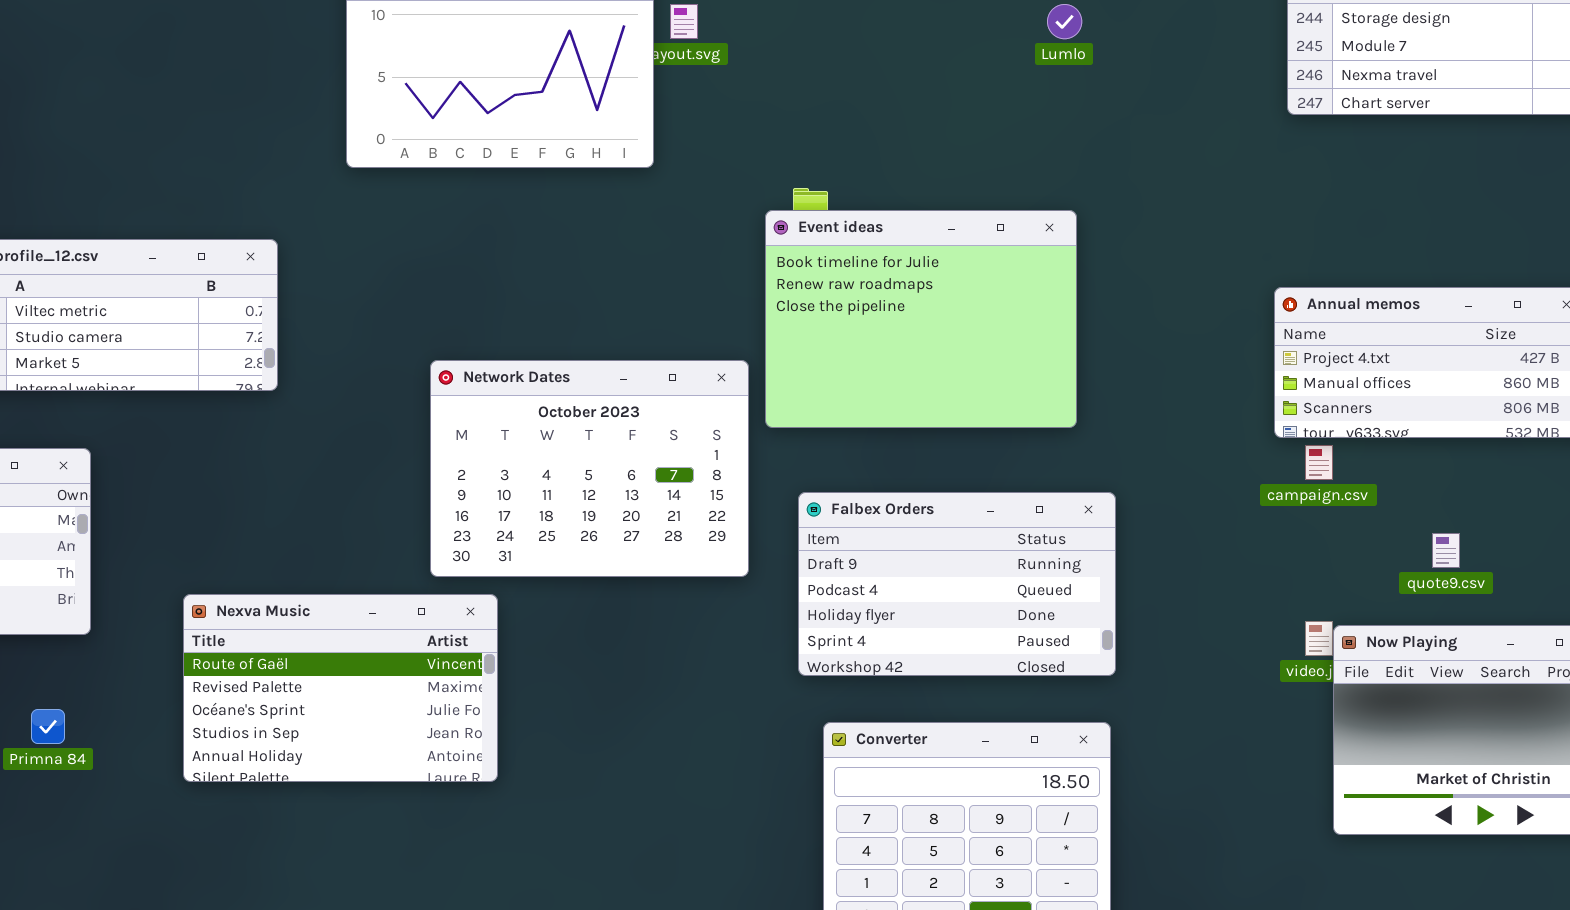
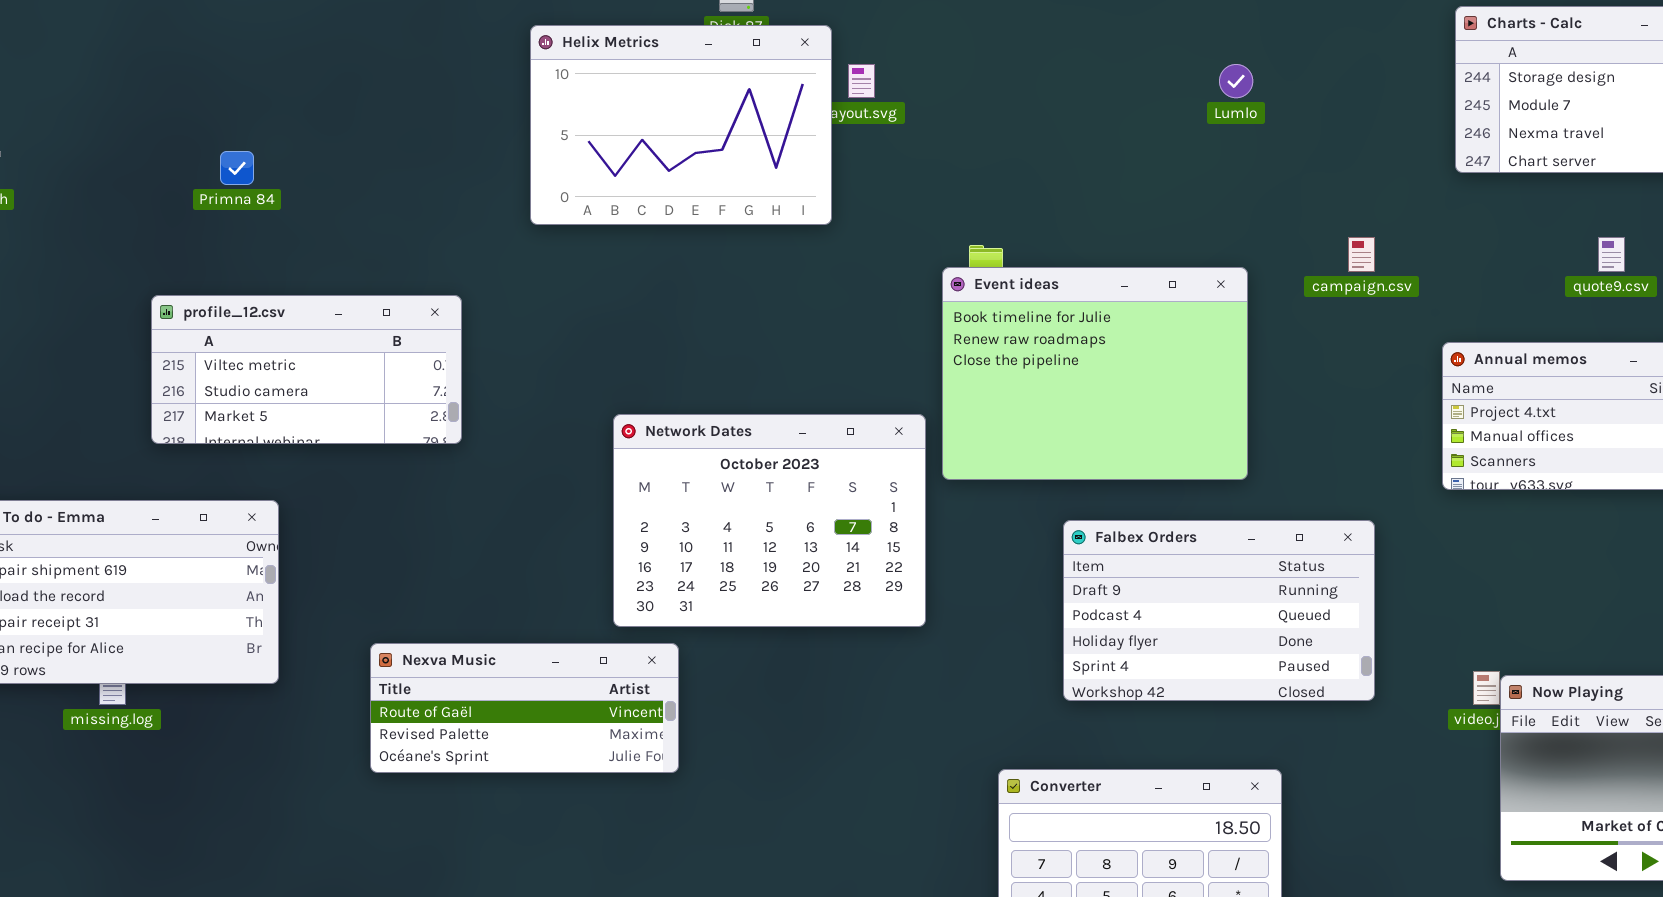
campaign.csv: [1305,445,1333,480] -> [1348,237,1375,272], moved
Falbex Orders: [798,492,1116,676] -> [1063,520,1375,701], moved
quote9.csv: [1432,533,1460,568] -> [1598,237,1625,272], moved
Nexva Music: [183,594,498,782] -> [370,643,679,773], resized
Primna 84: [31,709,65,744] -> [220,151,254,185], moved

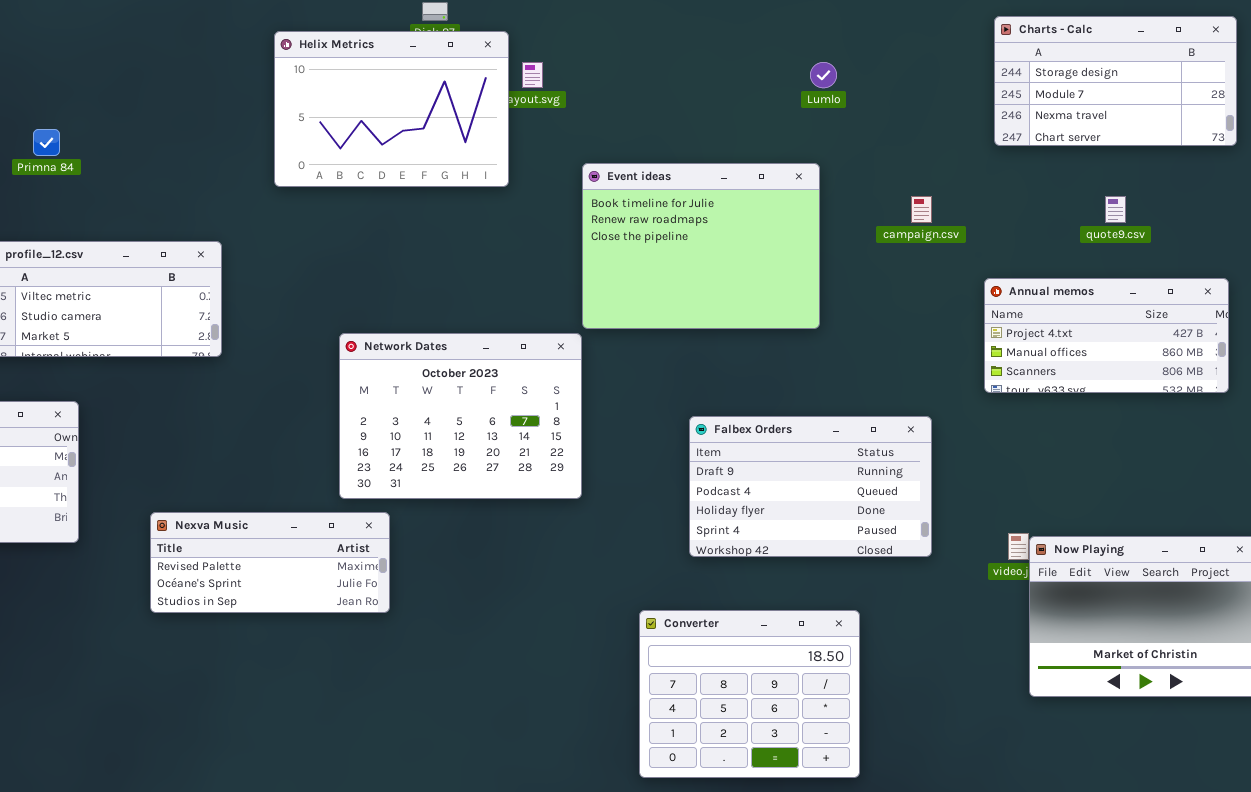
Event ideas: [942,267,1248,480] -> [582,163,820,329], moved
Nexva Music: [370,643,679,773] -> [150,512,390,613], scrolled down 1 row

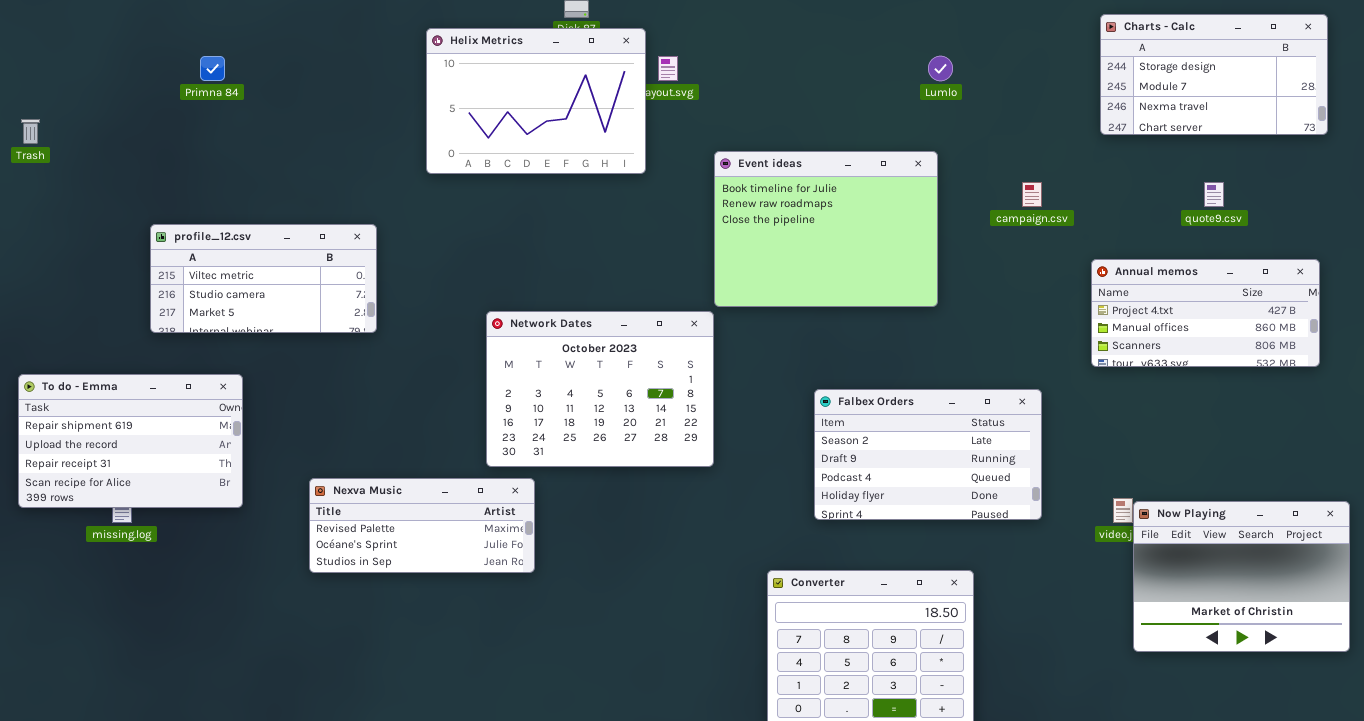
Primna 84: [33,129,60,156] -> [200,56,225,81], moved
Falbex Orders: [689,416,932,557] -> [814,389,1042,520], scrolled up 1 row

